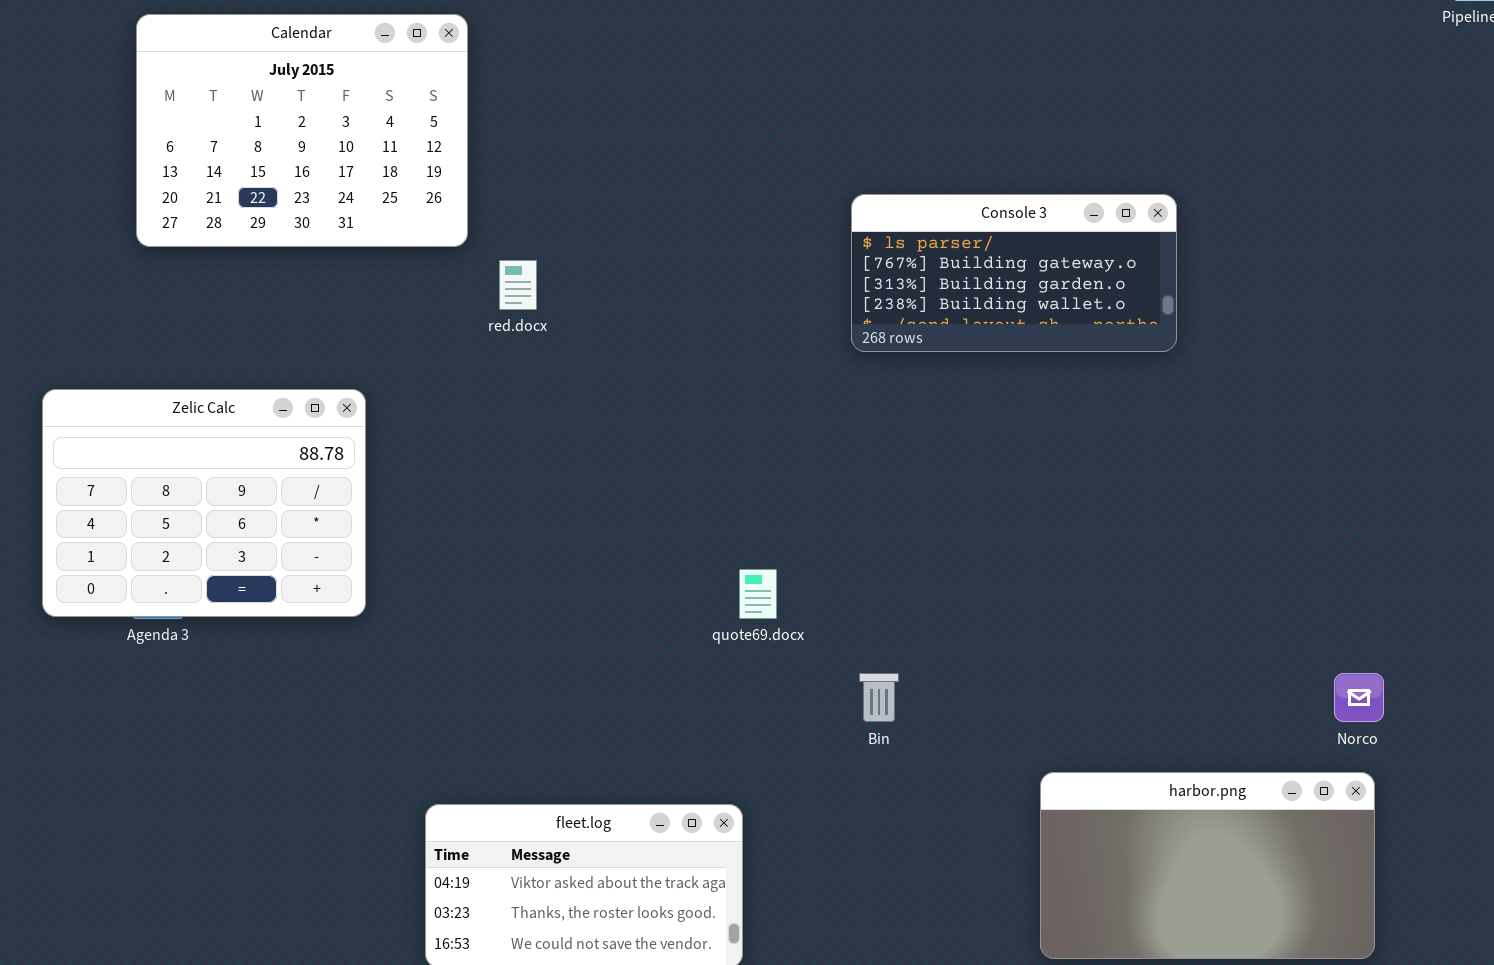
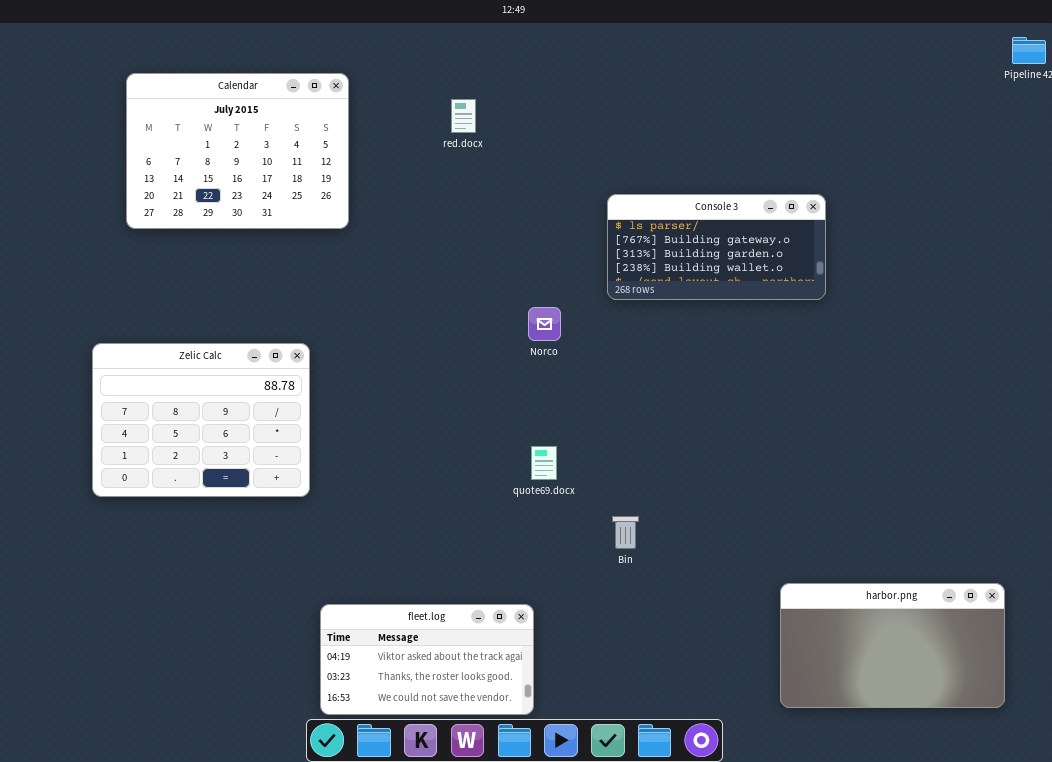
red.docx: [499,260,537,310] -> [451,99,476,133], moved
Zelic Calc: [42,389,366,617] -> [92,343,310,497], moved
Norco: [1334,673,1384,722] -> [528,307,561,341], moved
harbor.png: [1040,772,1375,959] -> [780,583,1005,708], moved

